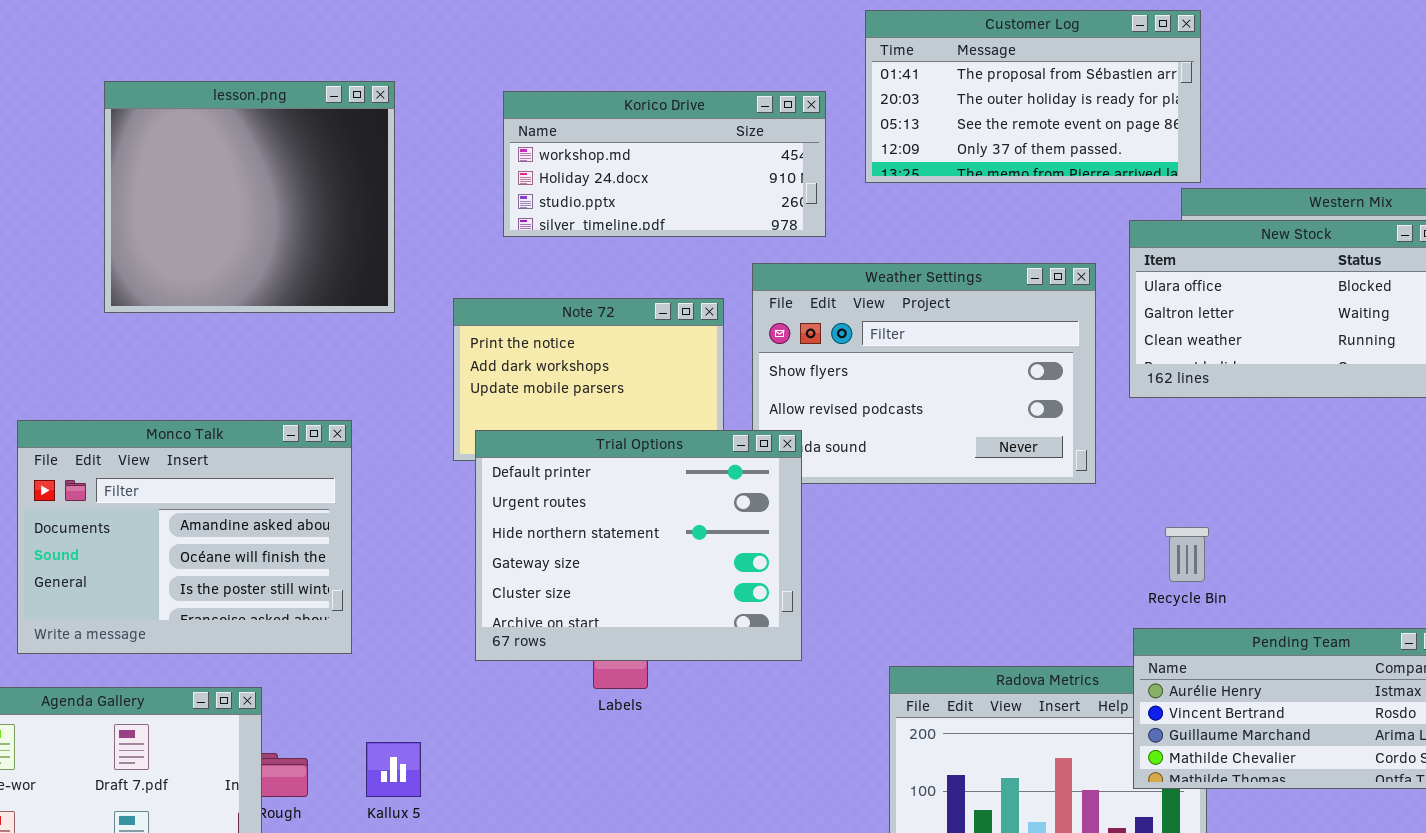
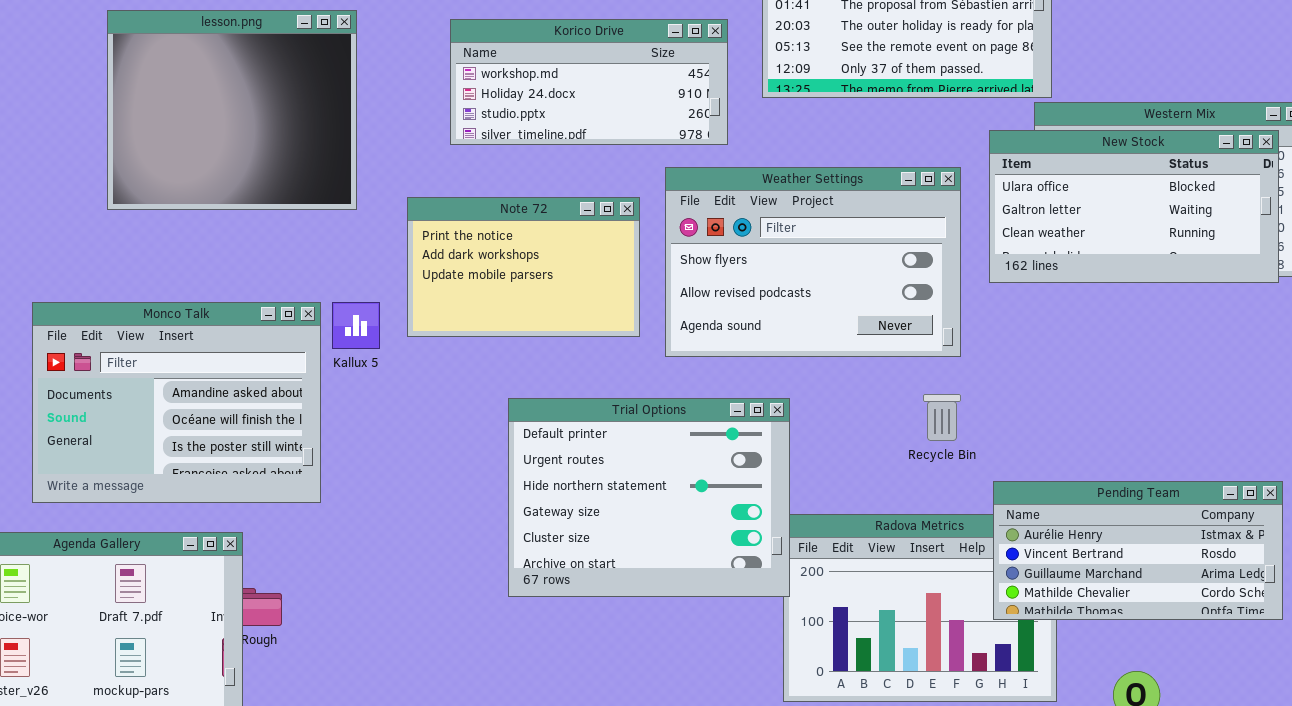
Trial Options: [475,430,802,661] -> [508,398,790,597], moved
Recycle Bin: [1165,527,1209,582] -> [923,394,961,441], moved
Kallux 5: [366,742,421,797] -> [332,302,380,349], moved

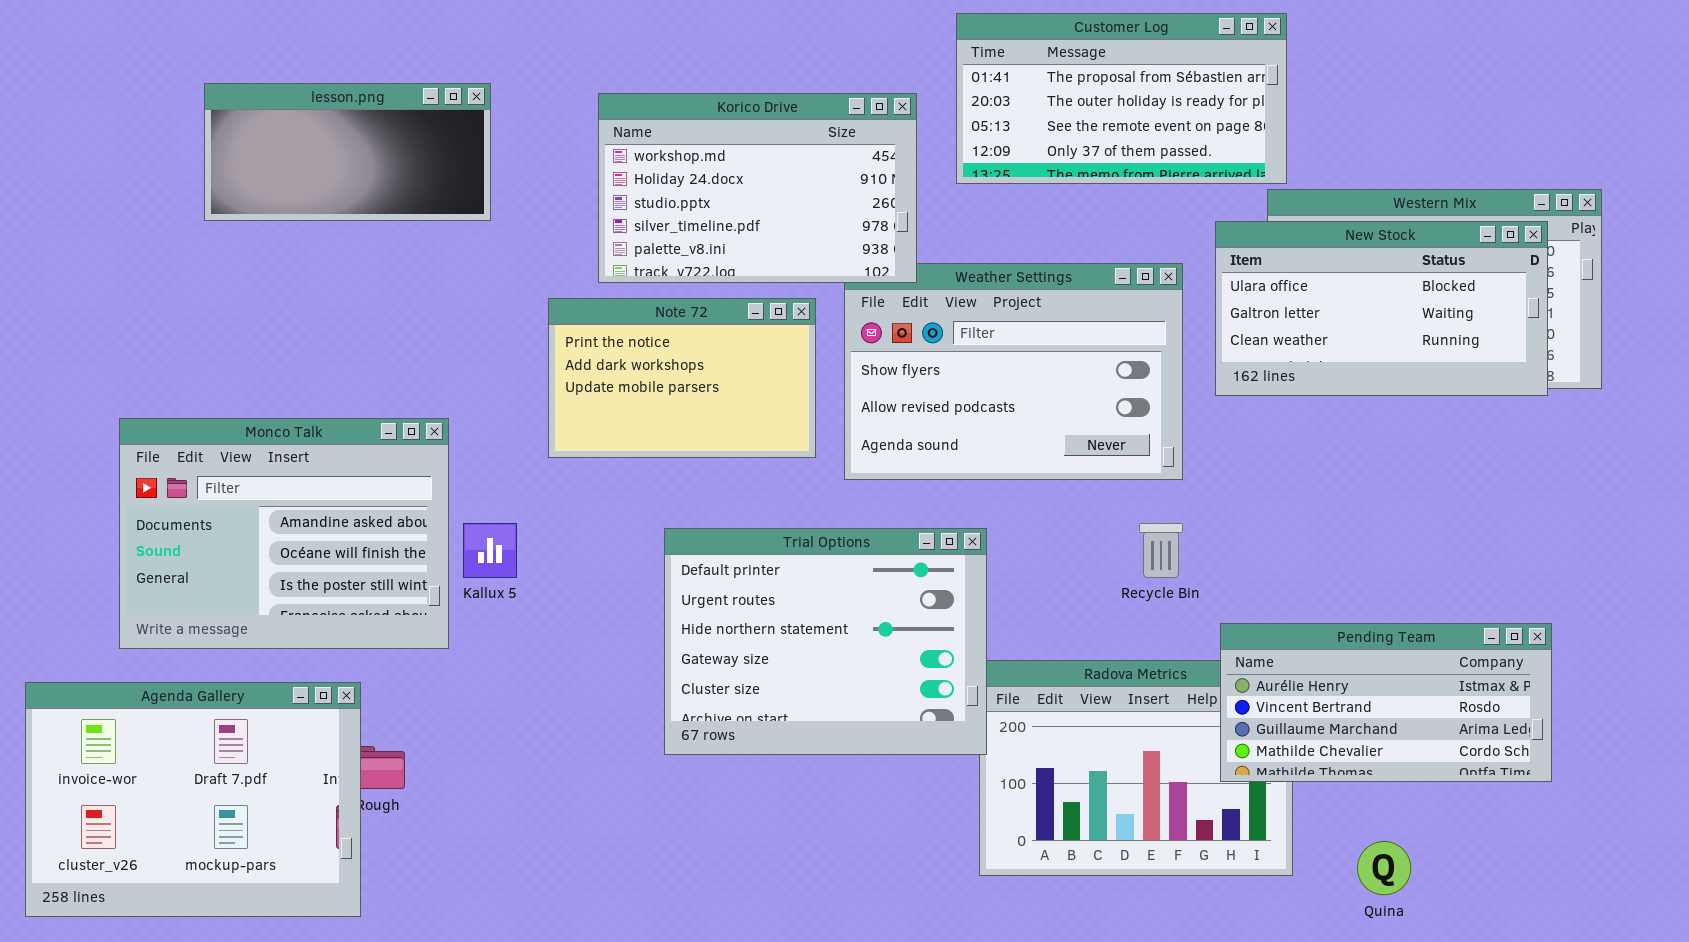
lesson.png: [107,10,357,210] -> [204,83,491,221], resized
Korico Drive: [450,19,728,145] -> [598,93,917,283], resized
Kallux 5: [332,302,380,349] -> [463,523,517,578], moved

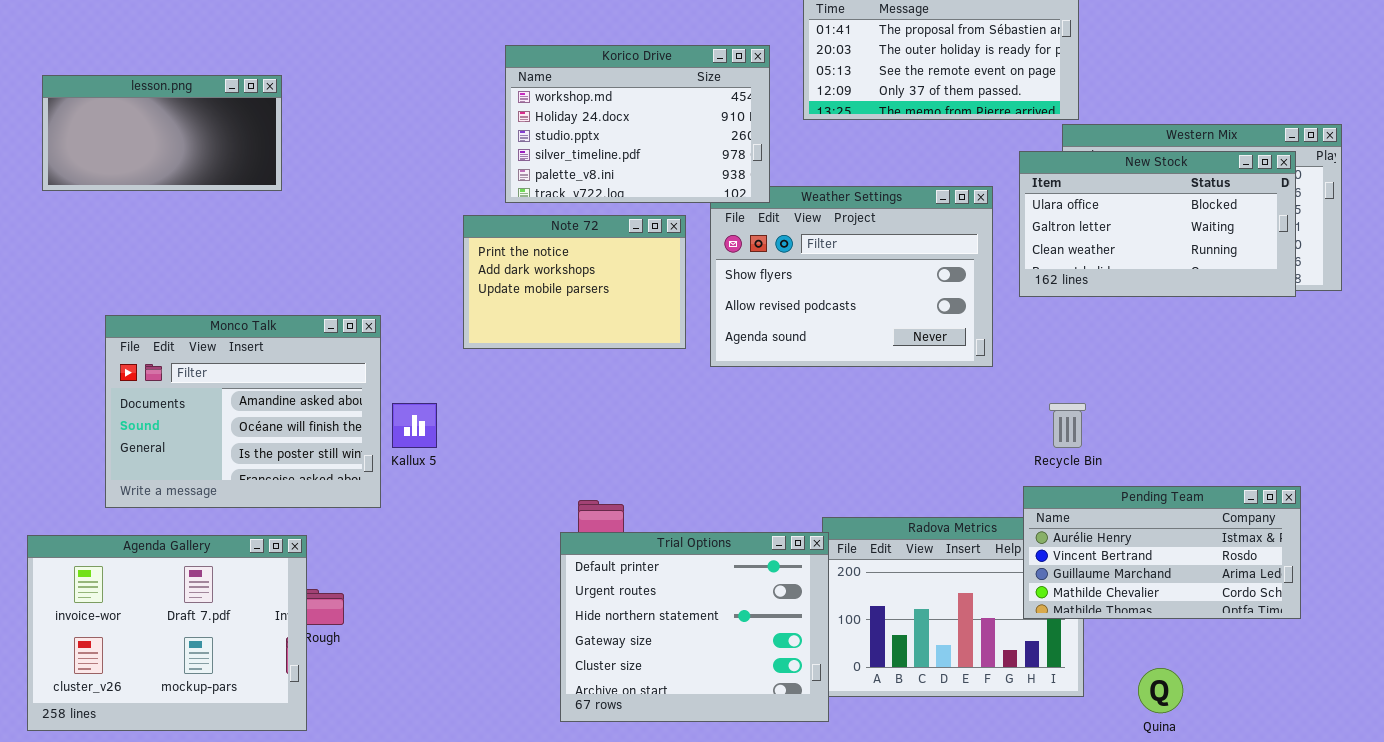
lesson.png: [204,83,491,221] -> [42,75,282,191], moved
Recycle Bin: [1139,523,1183,578] -> [1049,403,1086,448], moved
Trial Options: [664,528,987,755] -> [560,532,829,722], moved

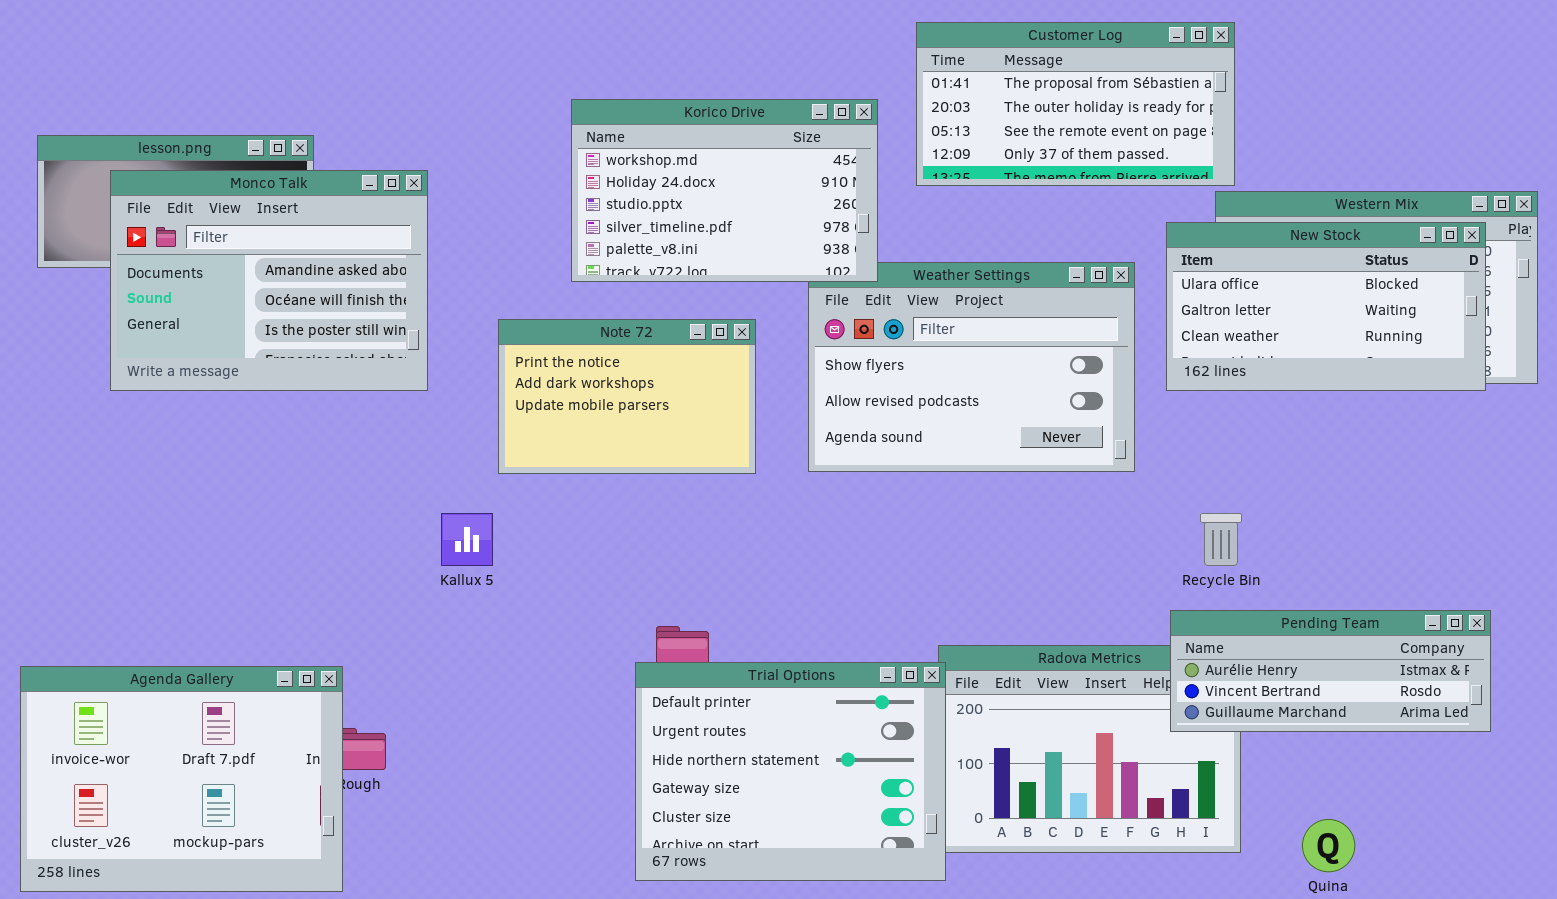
Note 72: [463,215,686,349] -> [498,319,756,474], moved
Monco Talk: [105,315,381,508] -> [110,170,428,391], moved
Pending Team: [1023,486,1301,619] -> [1170,610,1491,732], resized

